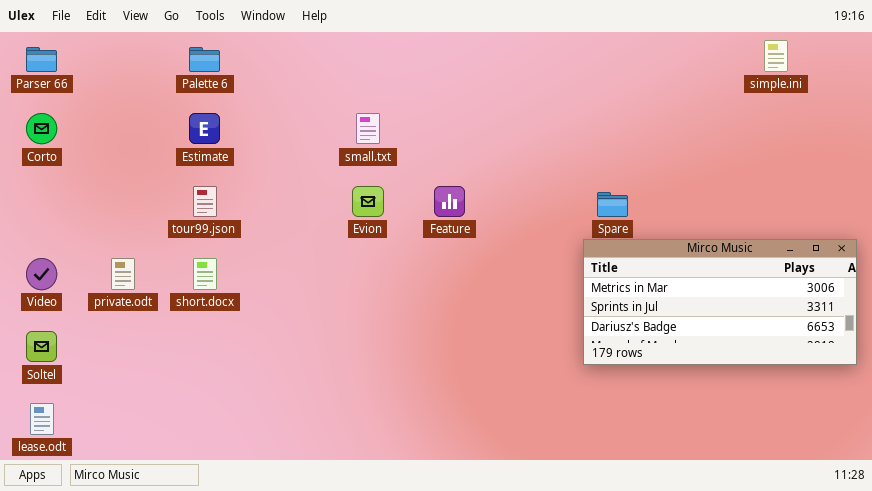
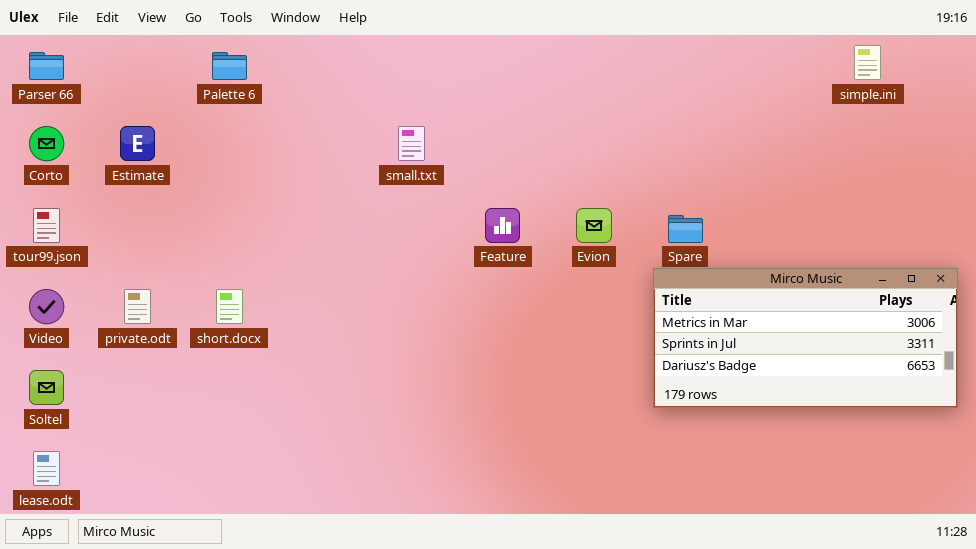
Estimate: [189,113,220,144] -> [120,126,155,161], moved
tour99.json: [193,186,217,217] -> [33,208,60,243], moved
Evion: [352,186,384,217] -> [576,208,612,243], moved

